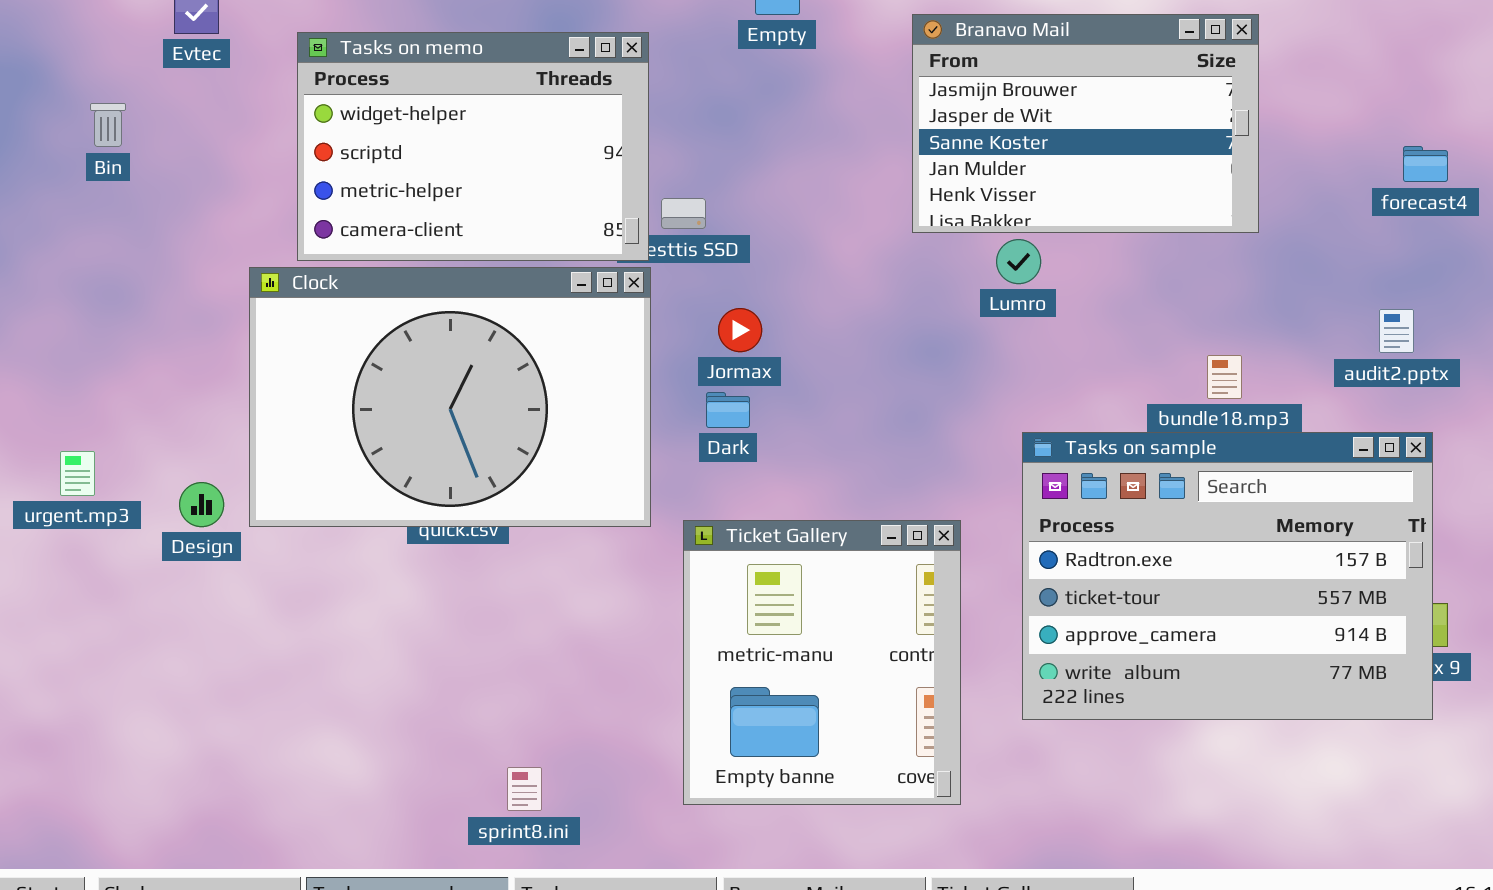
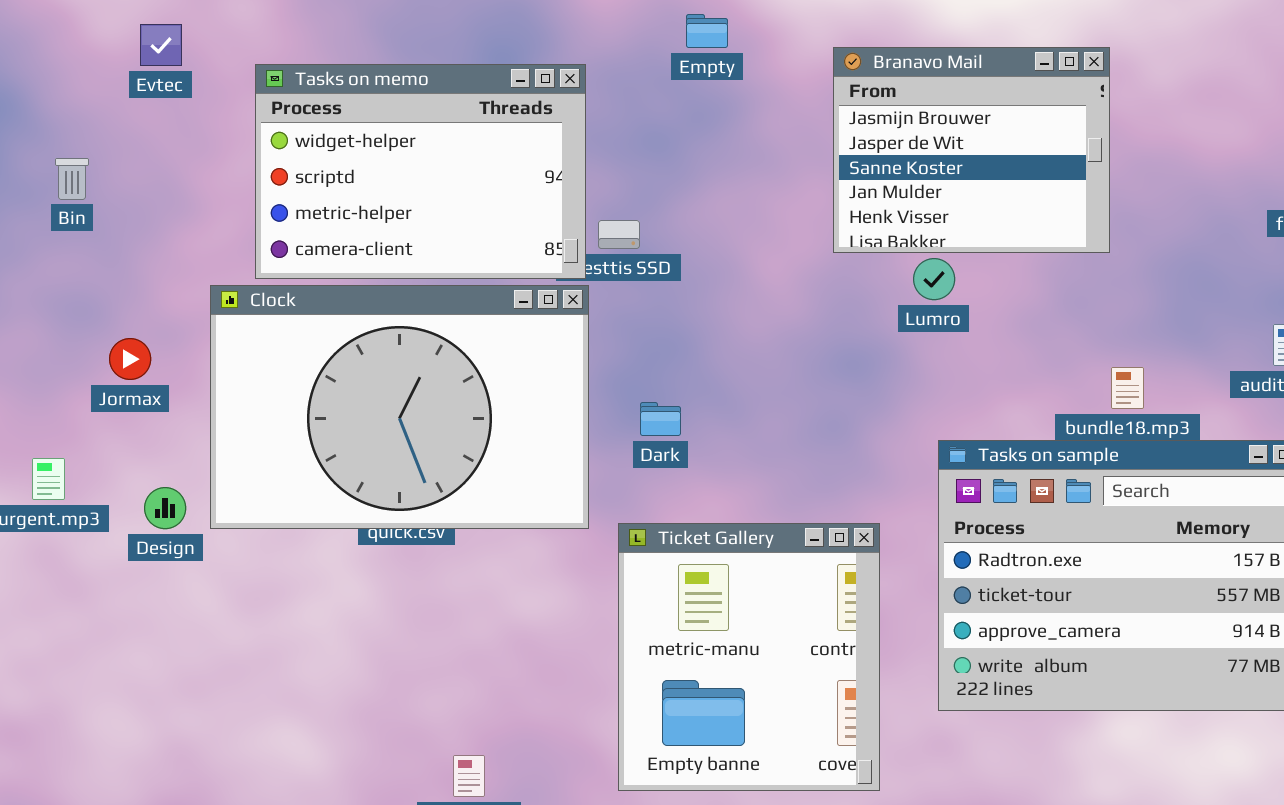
Branavo Mail: [912,14,1259,233] -> [833,47,1110,253], resized
Bin: [90,103,126,147] -> [55,158,89,200], moved
Jormax: [718,308,762,352] -> [109,338,151,380], moved

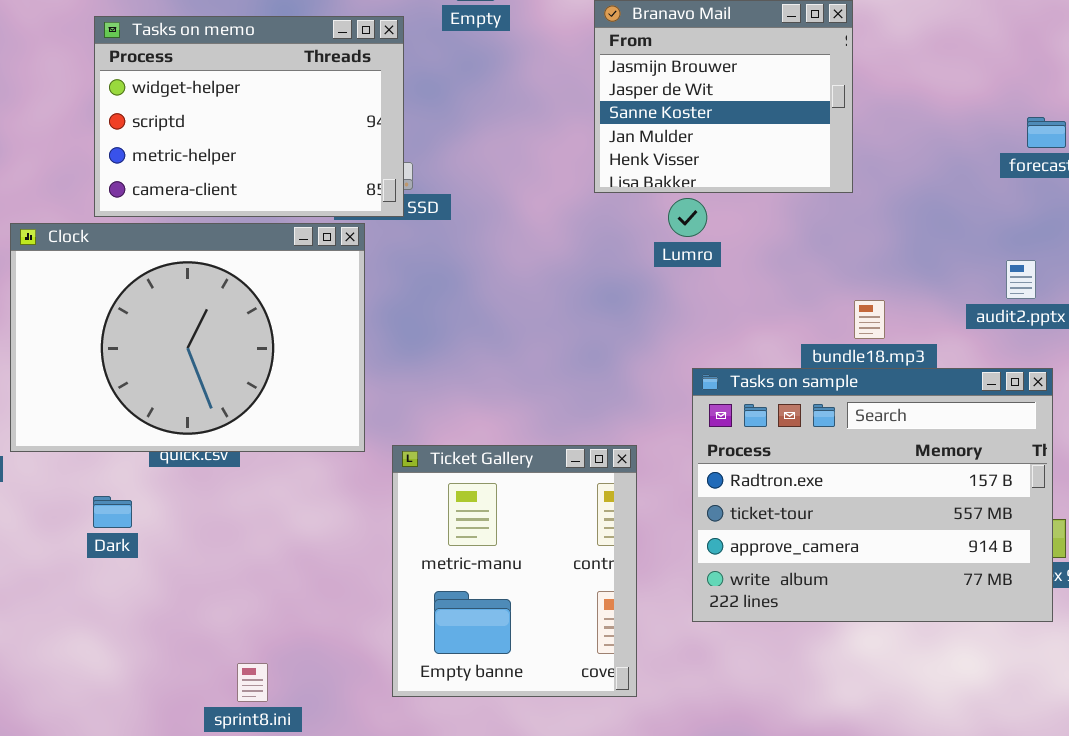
Tasks on memo: [255,64,586,279] -> [94,16,404,217], moved
Dark: [640,402,681,436] -> [93,496,132,528], moved

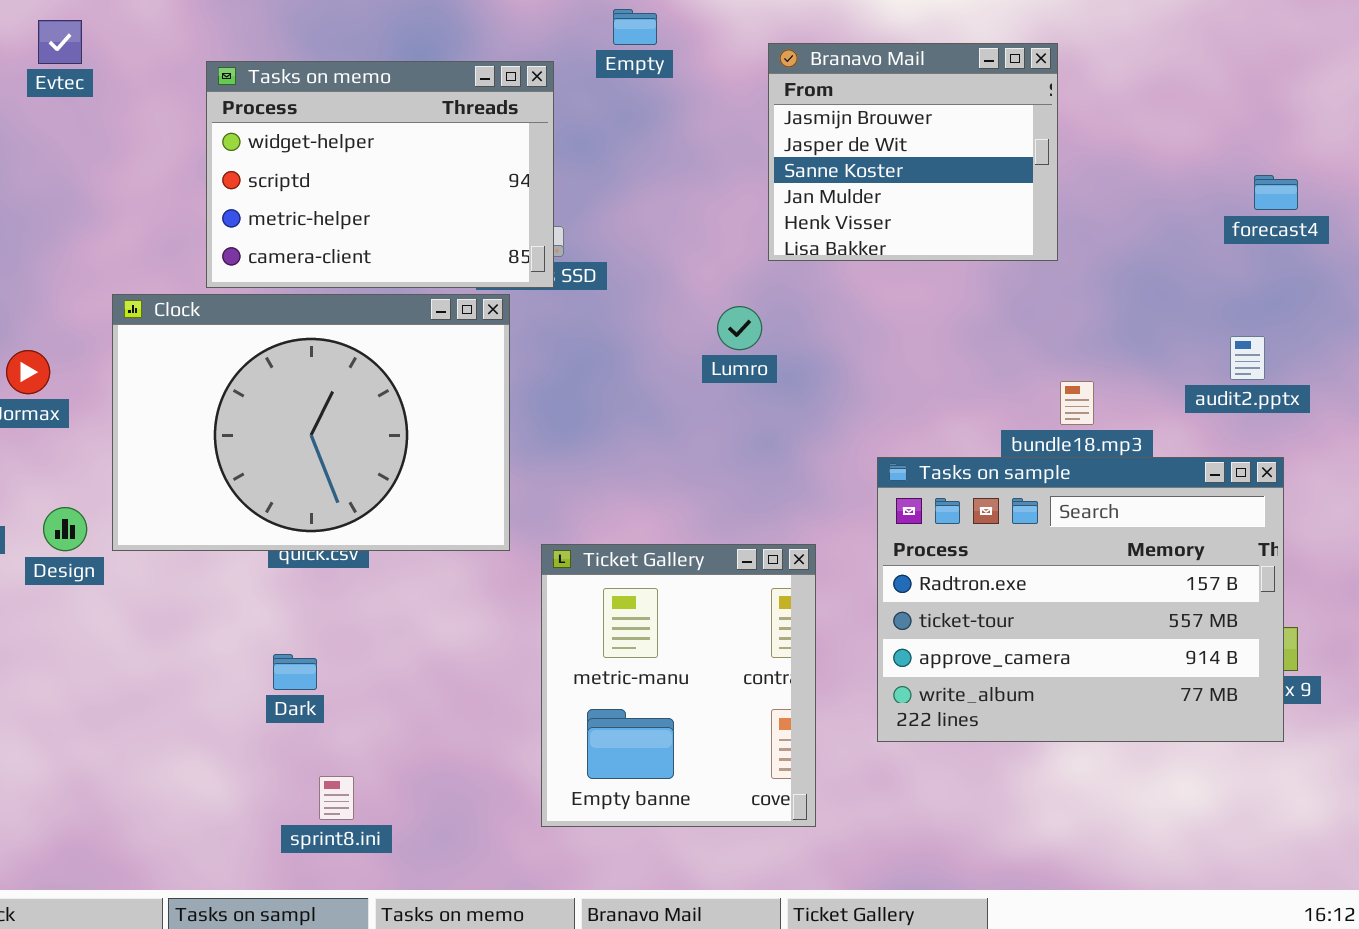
Lumro: [668,198,707,237] -> [717,306,762,350], moved
Dark: [93,496,132,528] -> [273,654,317,690], moved
sprint8.ini: [237,663,268,702] -> [319,776,354,820], moved

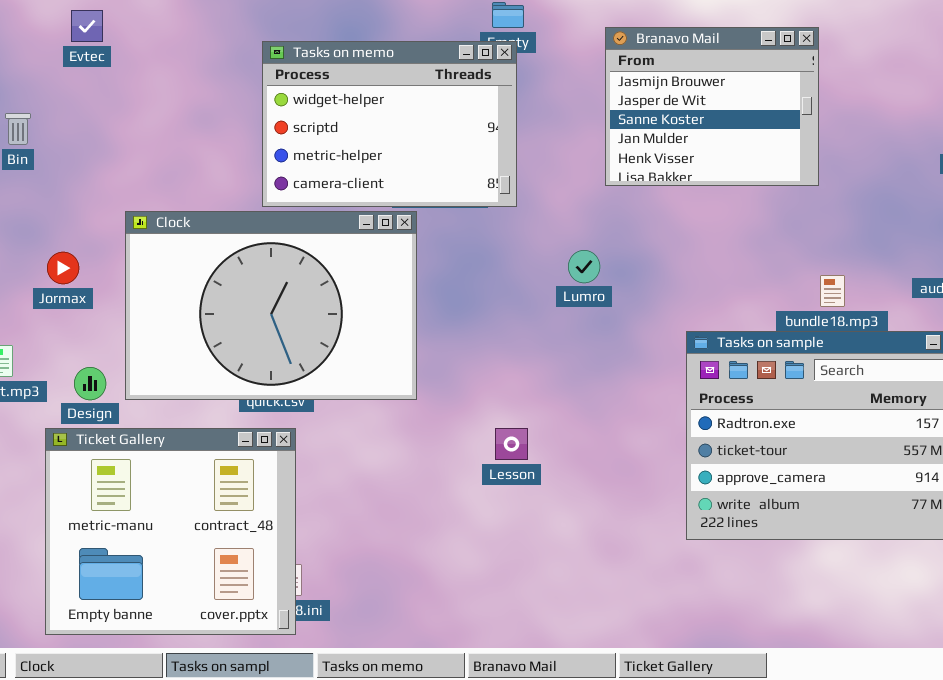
Tasks on memo: [206,61,554,288] -> [262,41,517,207], moved
Lumro: [717,306,762,350] -> [568,250,600,283], moved
Ticket Gallery: [541,544,816,827] -> [45,428,296,635], moved, resized

